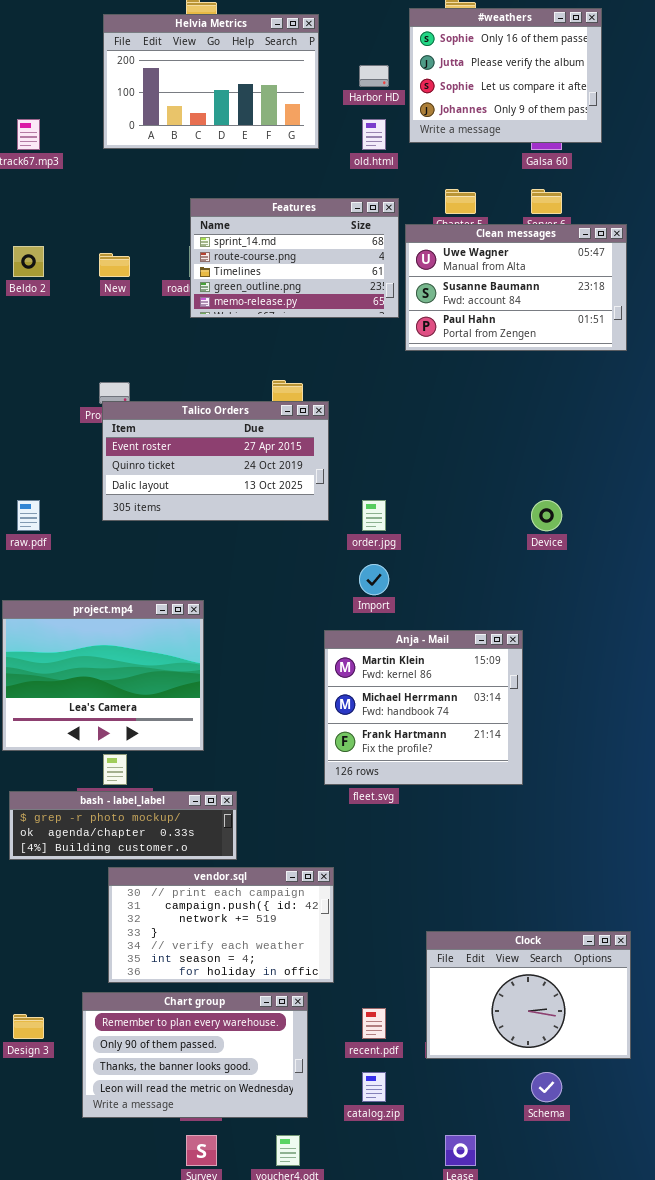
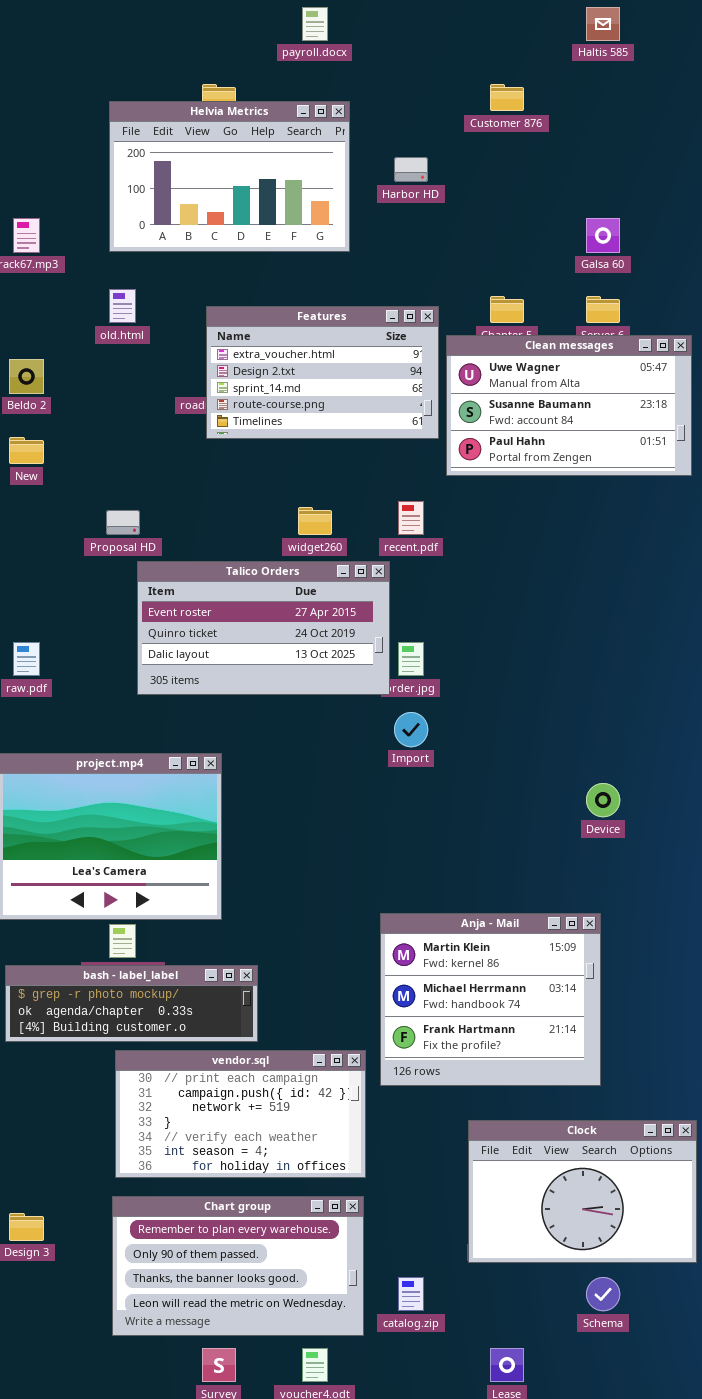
#weathers: [409,8,602,143] -> none, closed
old.html: [362,119,386,150] -> [109,289,136,323], moved
Features: [190,198,399,318] -> [206,306,439,439], scrolled up 2 rows
New: [99,253,130,277] -> [9,437,44,464], moved
Talico Orders: [102,401,329,521] -> [137,561,390,695], moved
Device: [531,500,562,531] -> [586,783,620,817], moved
Anja - Mail: [324,630,523,785] -> [380,913,601,1086], moved
Chart group: [82,992,308,1118] -> [112,1196,364,1336], moved
recent.pdf: [362,1008,386,1039] -> [398,501,424,535], moved

